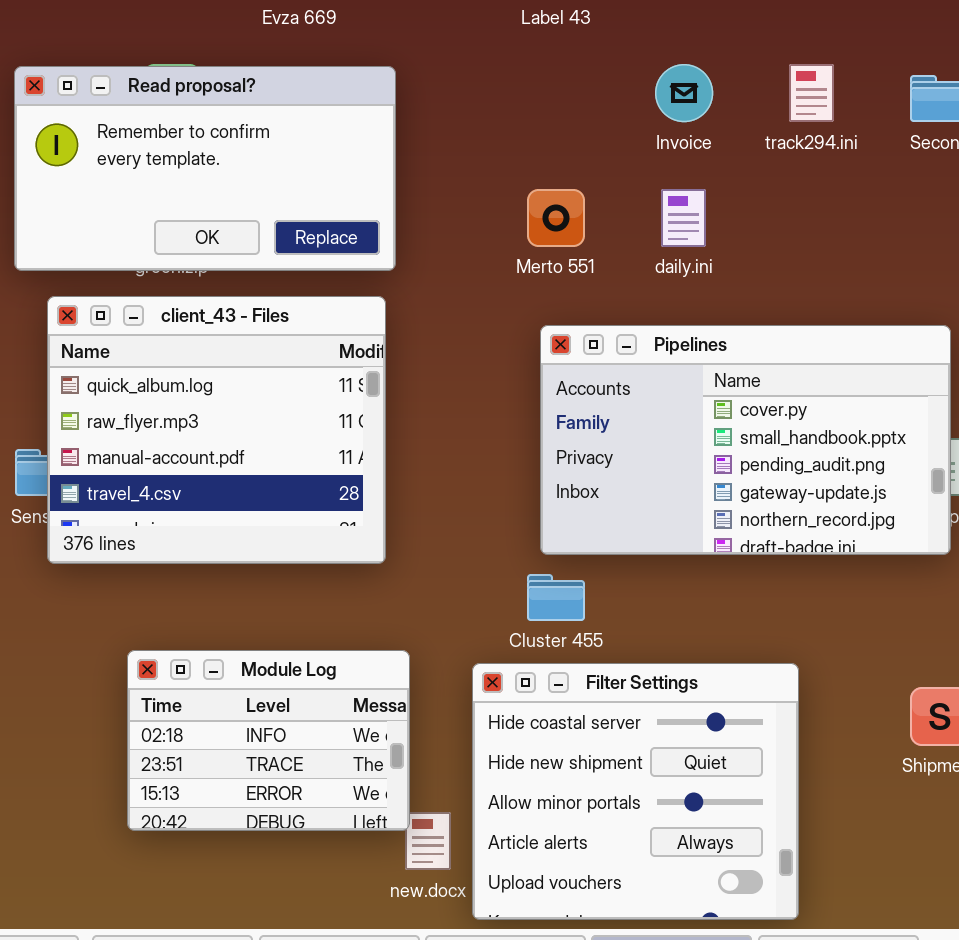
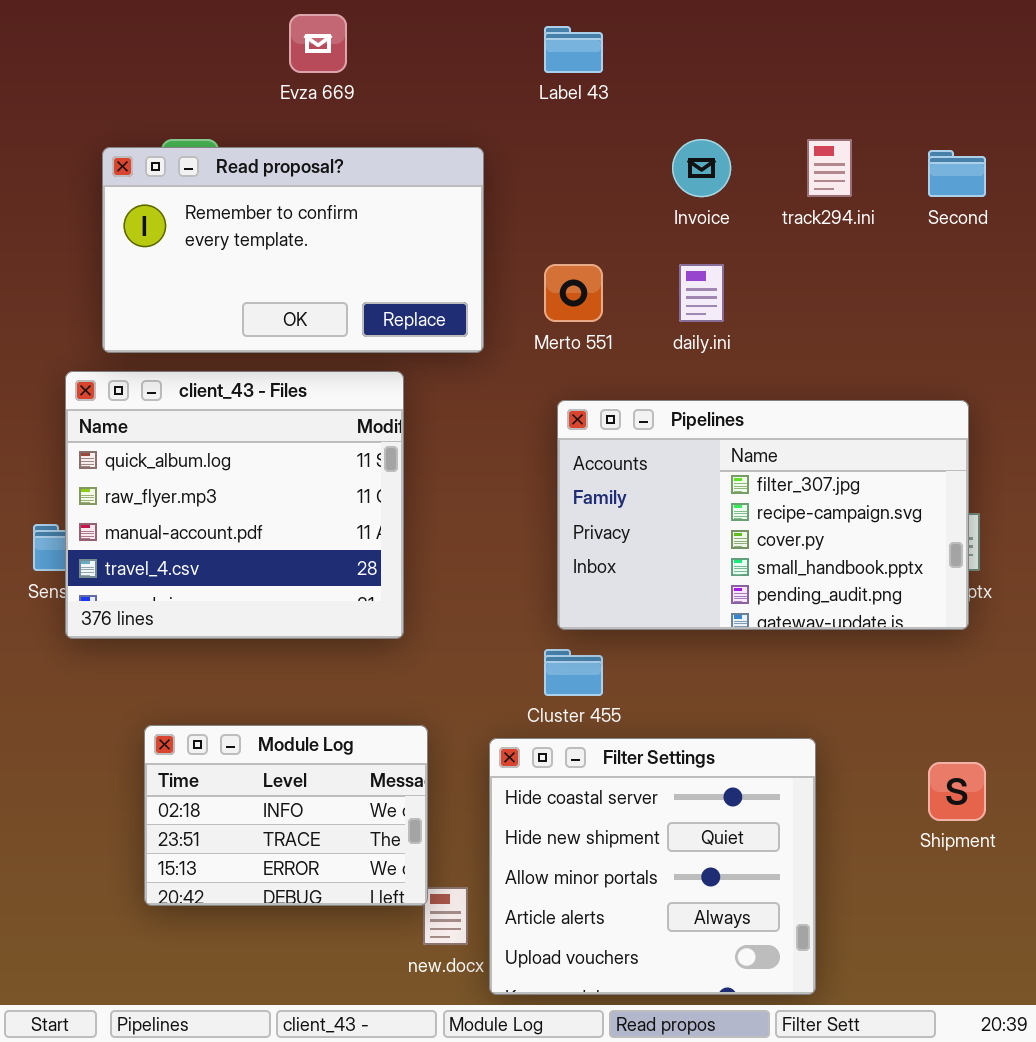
Read proposal?: [14,66,396,271] -> [102,147,484,353], moved
Pipelines: [540,325,951,555] -> [557,400,969,630], scrolled up 2 rows

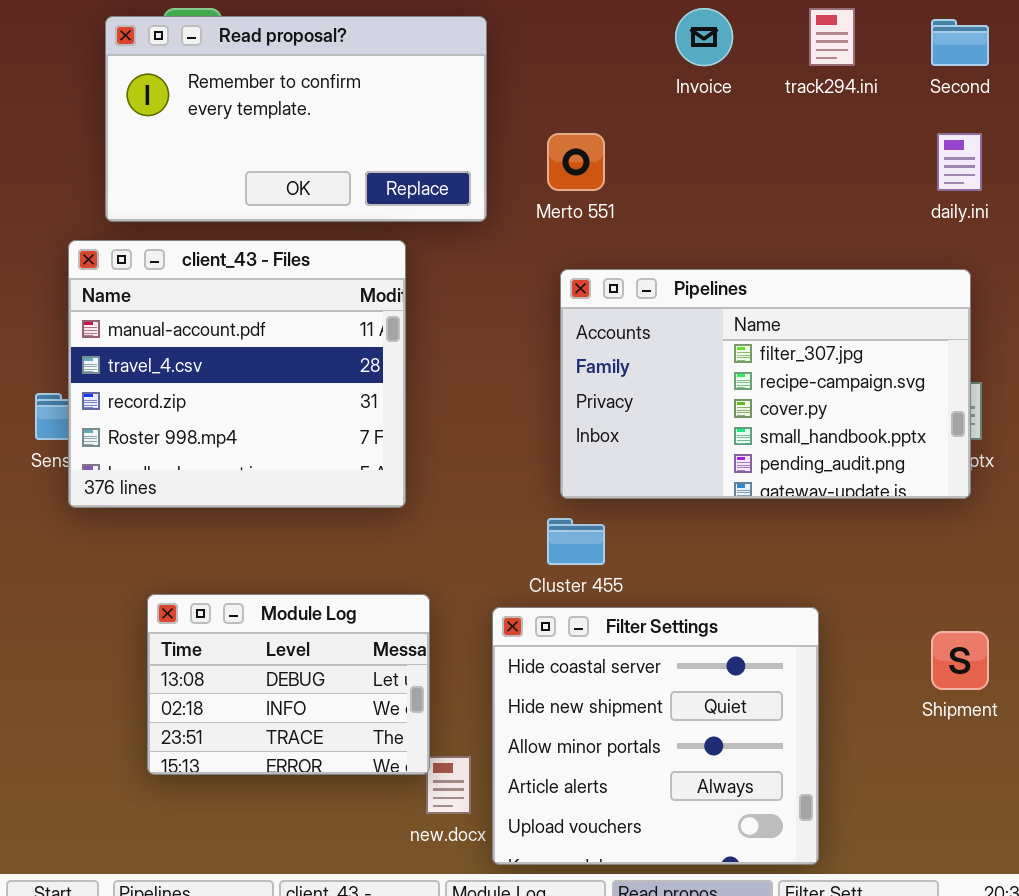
daily.ini: [679,264,724,322] -> [937,133,982,191], moved
client_43 - Files: [65,371,404,639] -> [68,240,406,508], scrolled down 2 rows
Module Log: [144,725,428,906] -> [147,594,430,775], scrolled up 1 row

